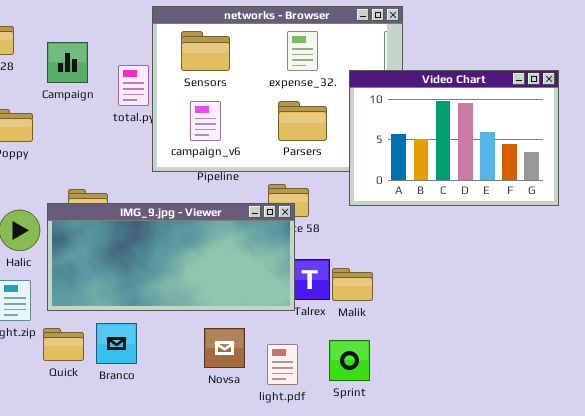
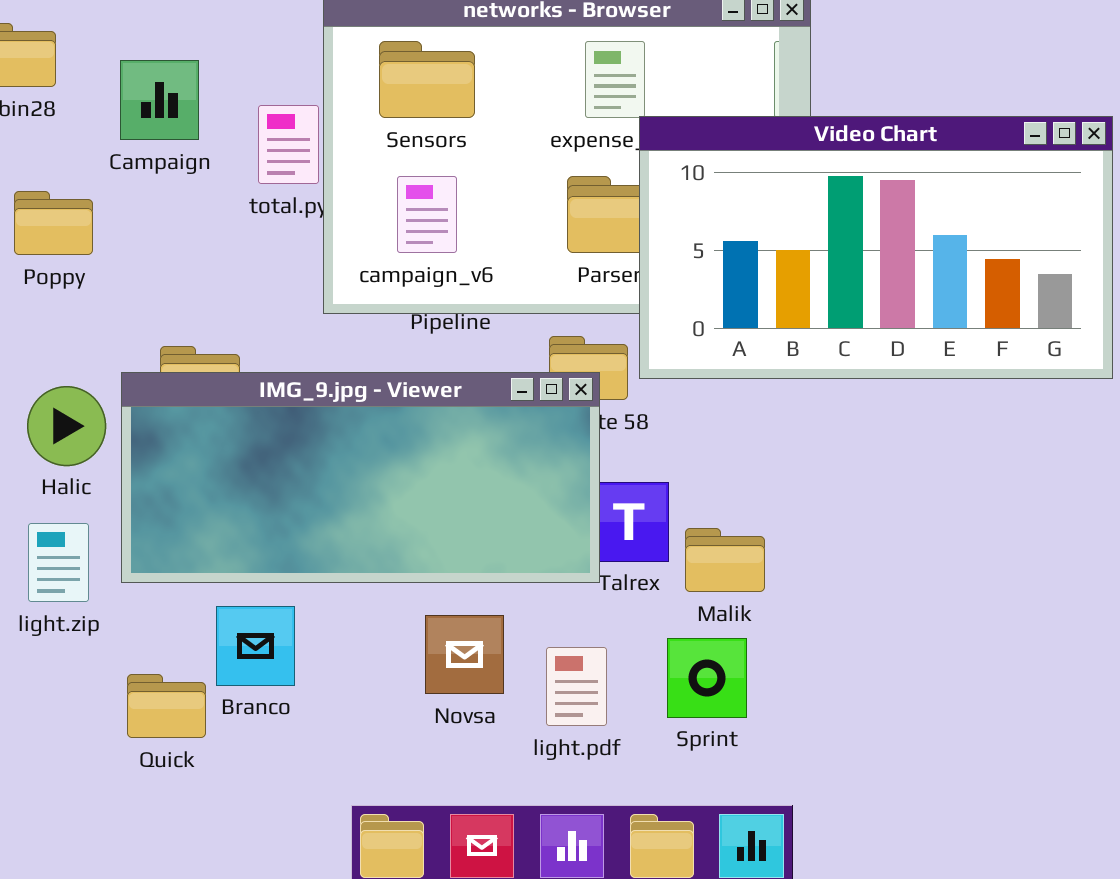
Video Chart: [349,70,559,206] -> [639,116,1113,379], resized
Malik: [332,268,373,301] -> [685,528,765,592], moved
Quick: [43,328,84,361] -> [127,674,206,738], moved

